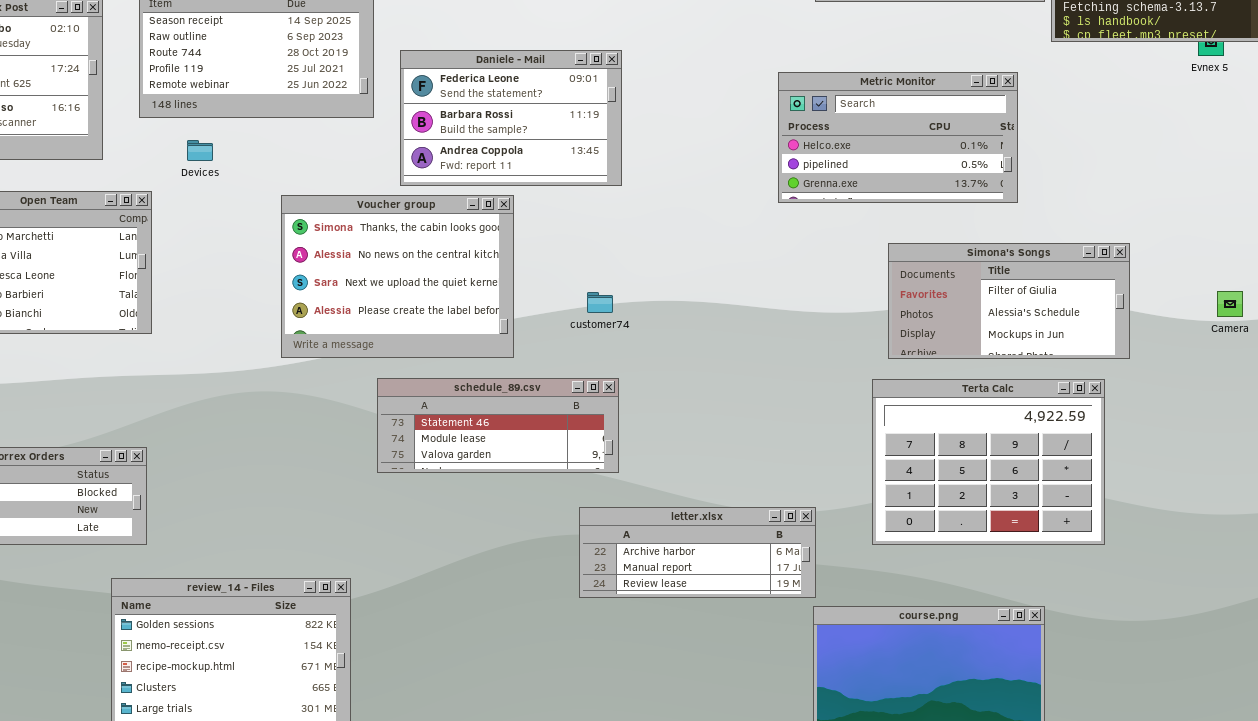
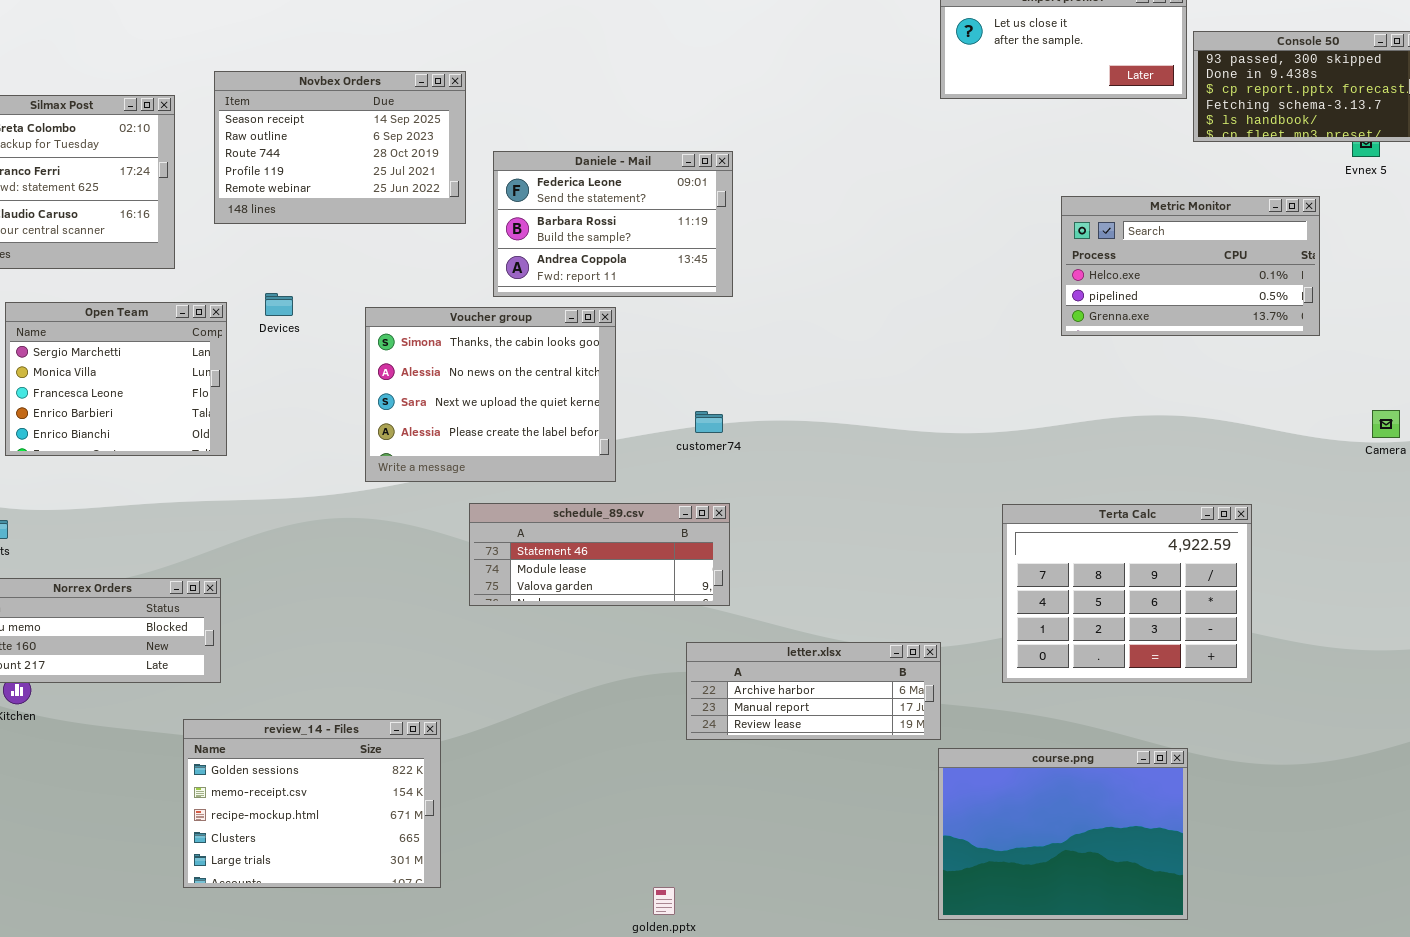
Metric Monitor: [778,72,1018,203] -> [1061,196,1320,336], moved
Devices: [187,140,213,161] -> [265,293,293,316], moved
Simona's Songs: [888,243,1130,359] -> none, closed

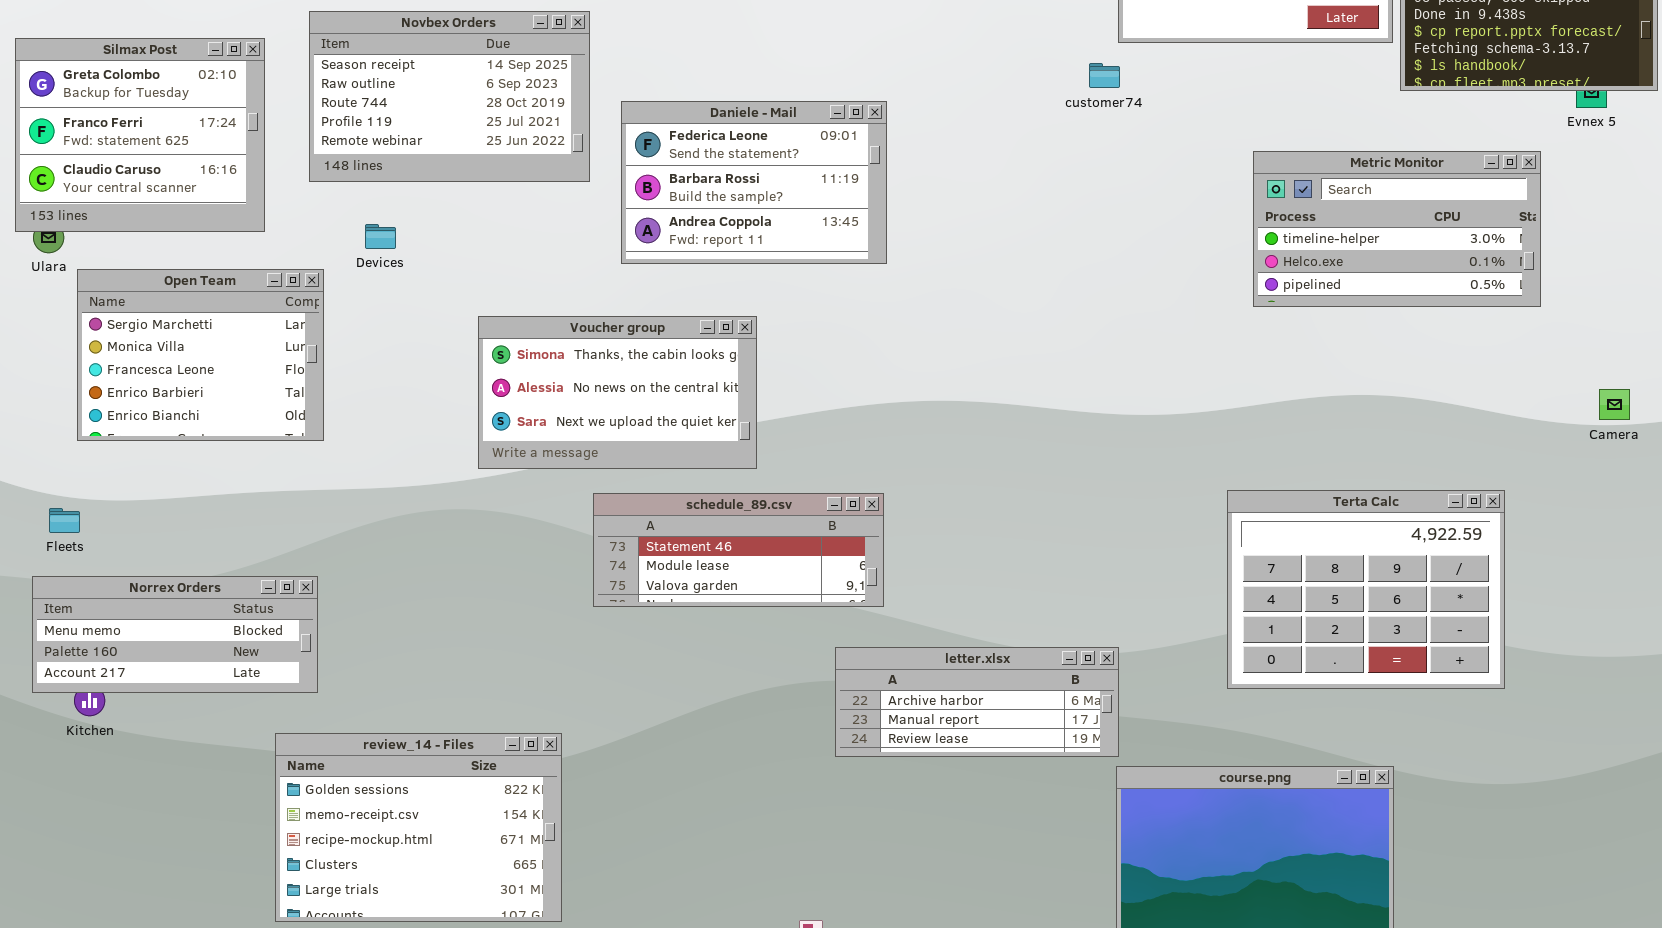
Metric Monitor: [1061,196,1320,336] -> [1253,151,1541,307], scrolled up 1 row
Devices: [265,293,293,316] -> [365,224,396,249], moved
Voucher group: [365,307,616,482] -> [478,316,757,469], resized
customer74: [695,411,723,433] -> [1089,63,1120,88], moved
Terta Calc: [1002,504,1252,683] -> [1227,490,1505,689], moved

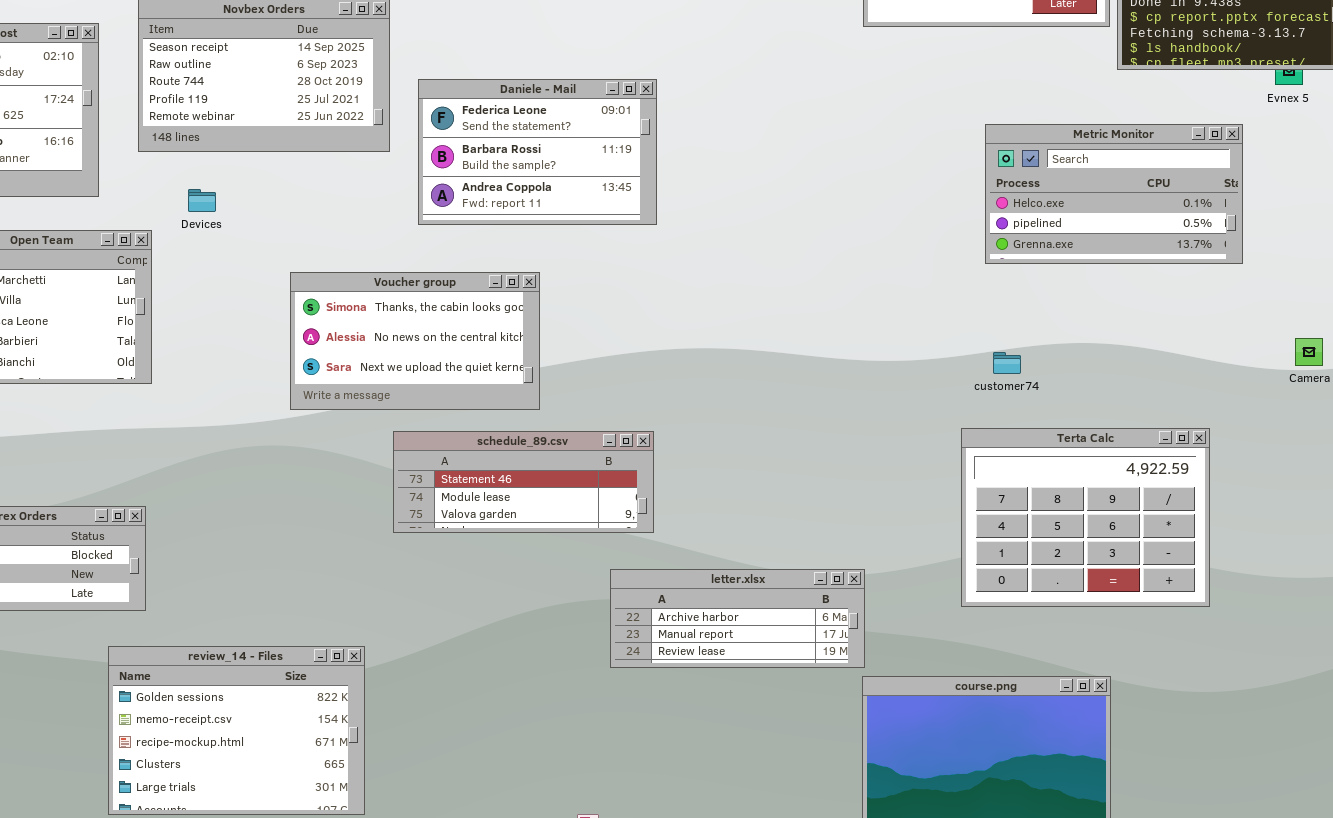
customer74: [1089,63,1120,88] -> [993,352,1021,374], moved
Metric Monitor: [1253,151,1541,307] -> [985,124,1243,264], scrolled down 1 row

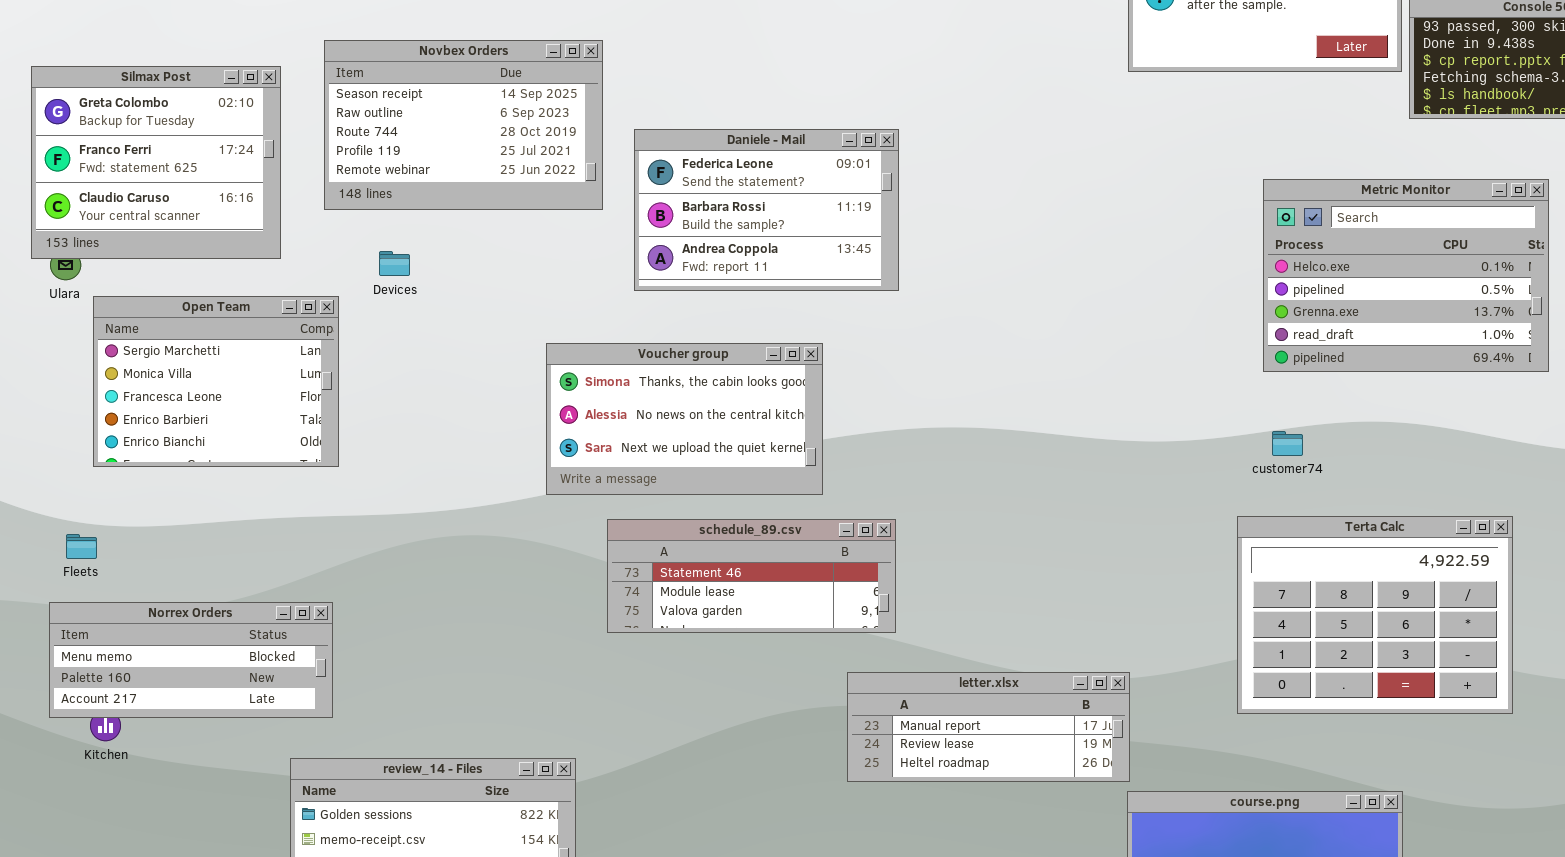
Metric Monitor: [985,124,1243,264] -> [1263,179,1549,372], resized
Voucher group: [290,272,540,410] -> [546,343,823,495], moved
letter.xlsx: [610,569,865,668] -> [847,672,1130,782], scrolled down 1 row

